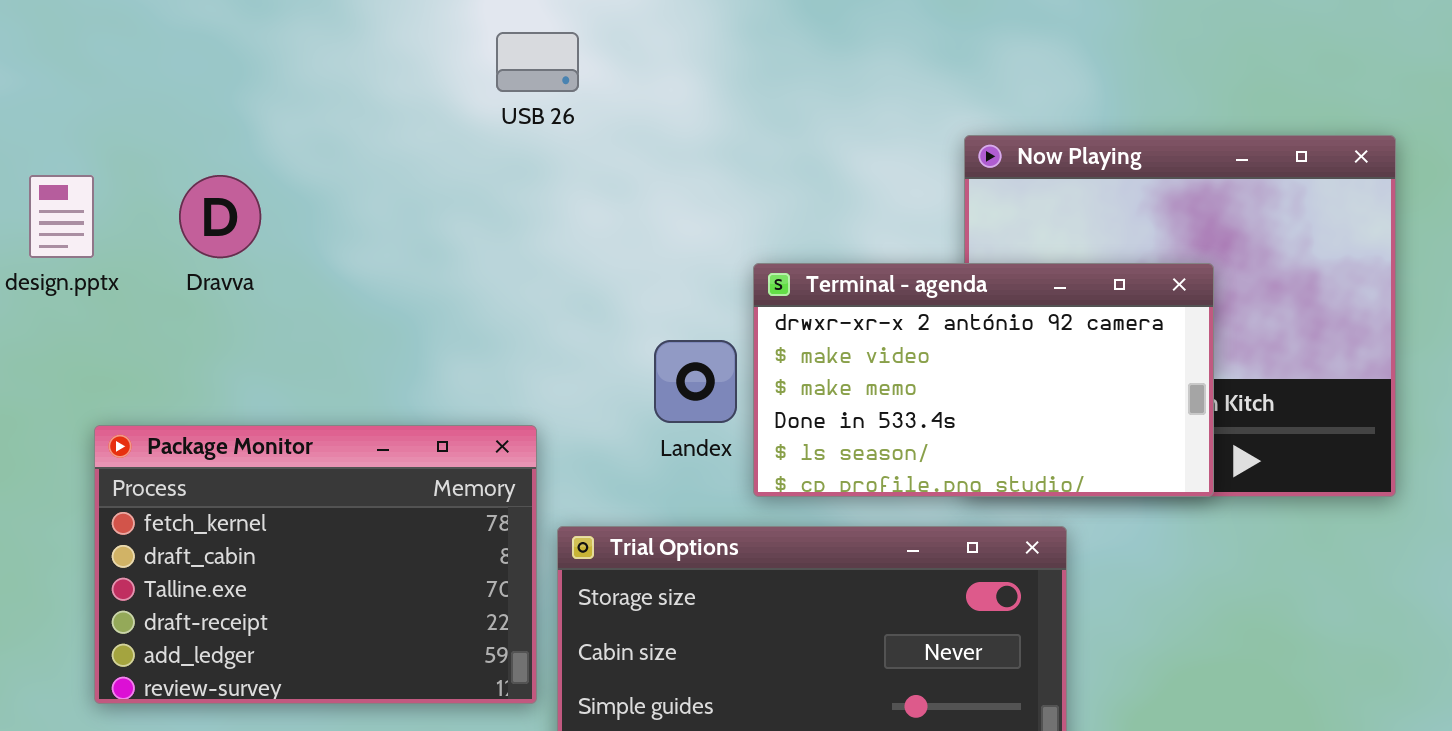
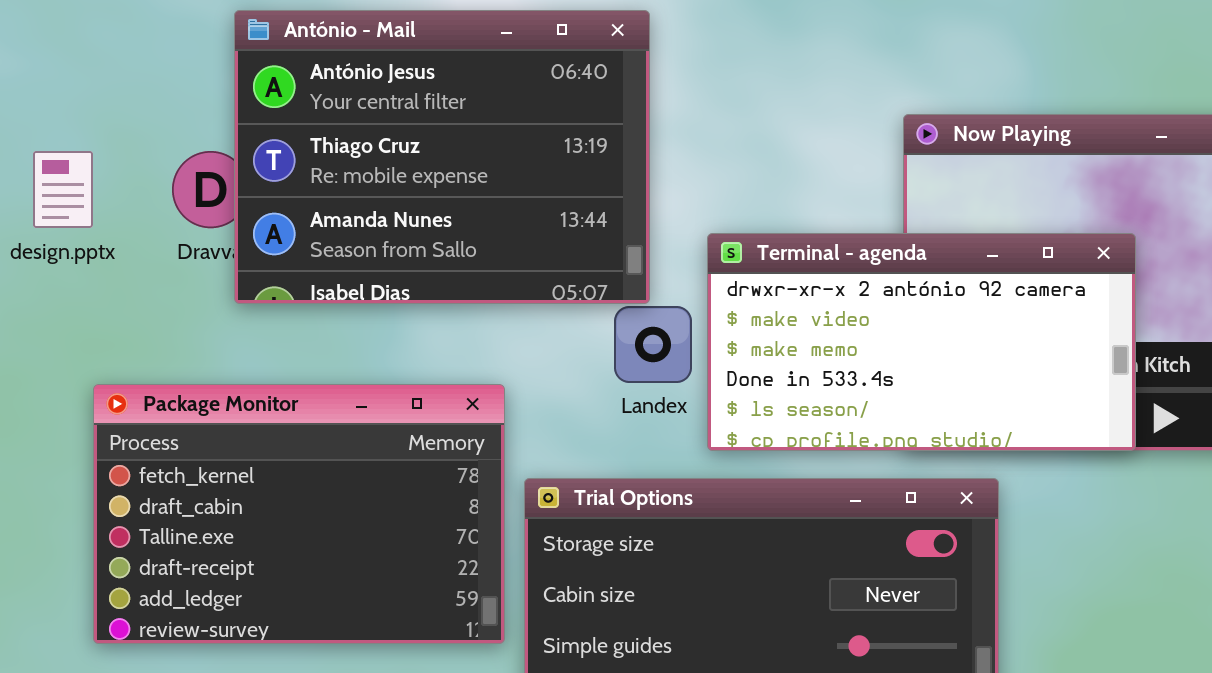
António - Mail: none -> [234,10,650,304], opened

